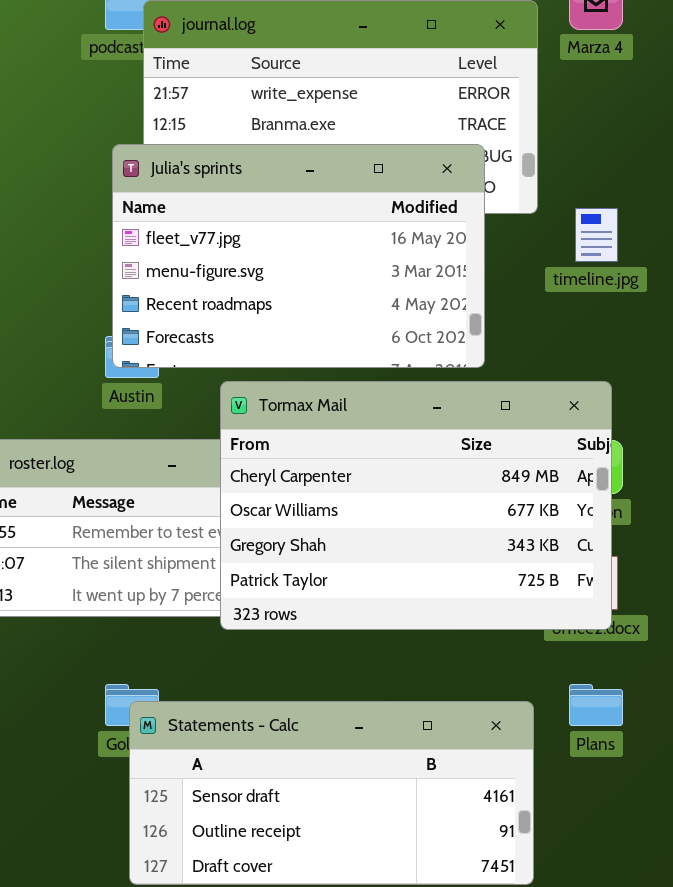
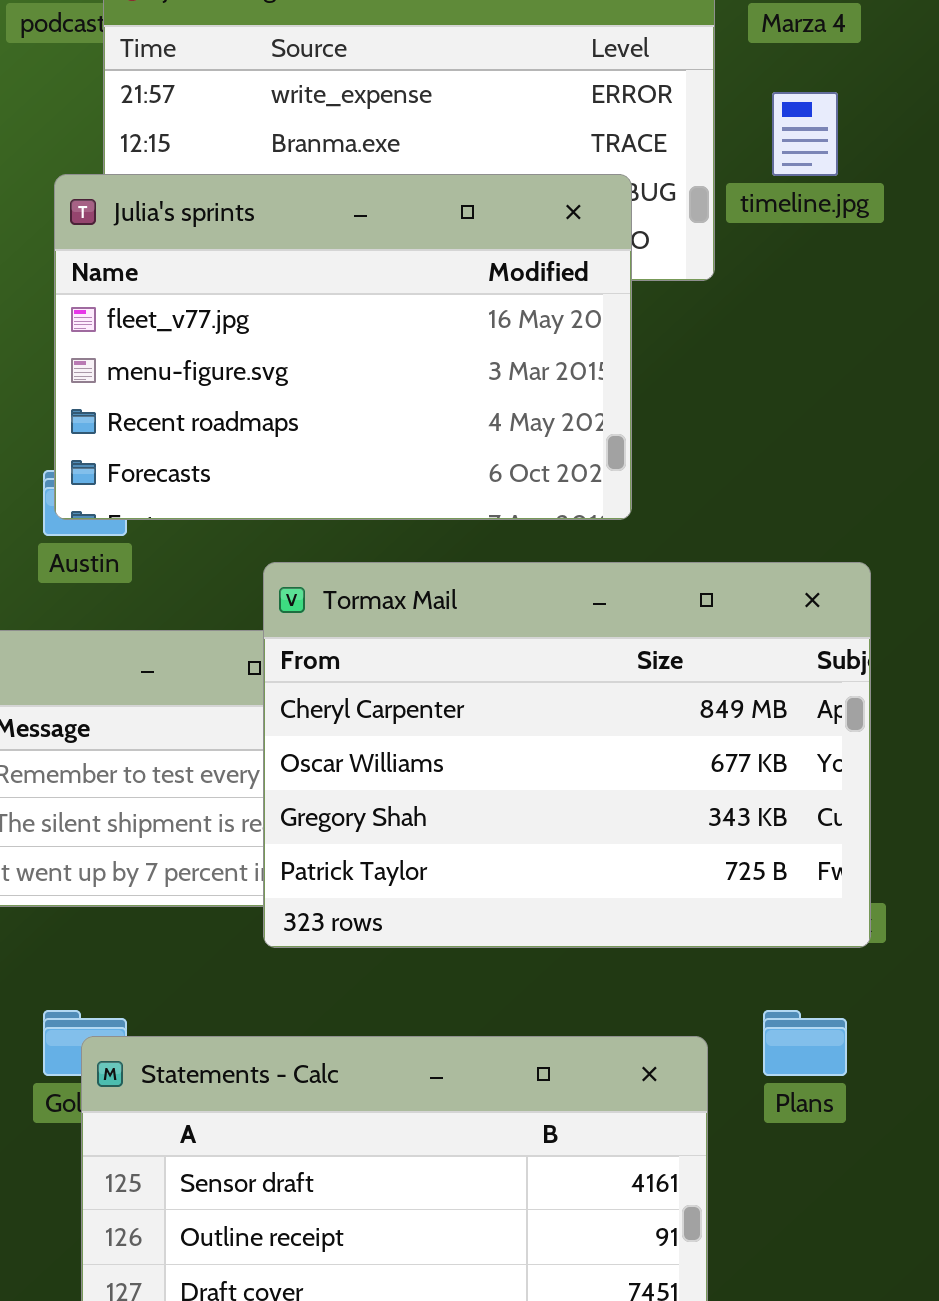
timeline.jpg: [575,208,618,262] -> [772,92,838,176], moved
Tormax Mail: [220,381,612,630] -> [263,562,871,948], moved

